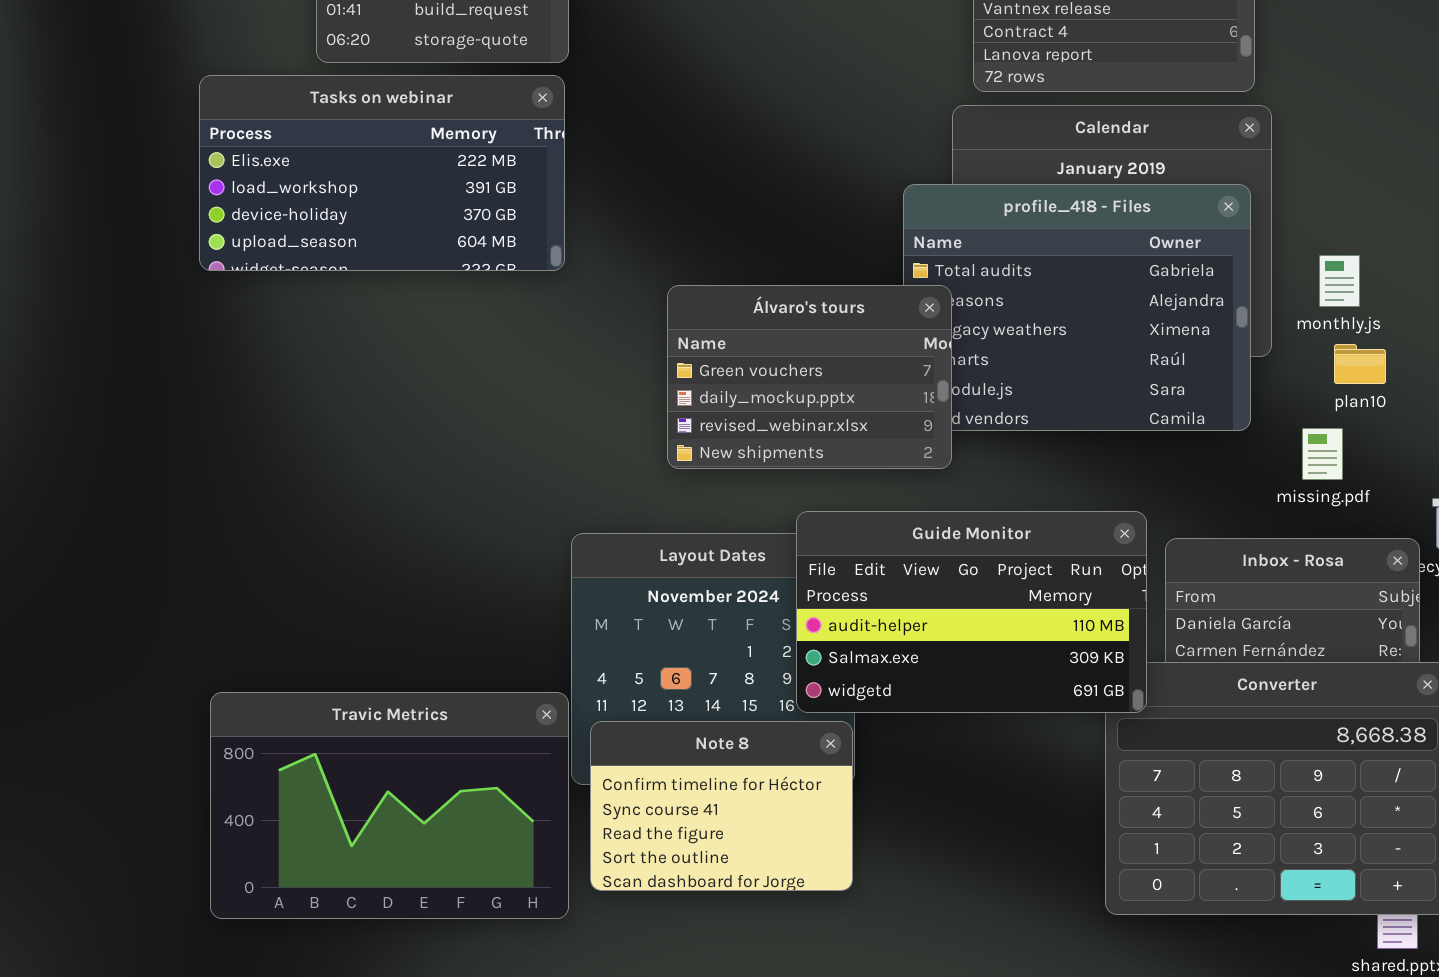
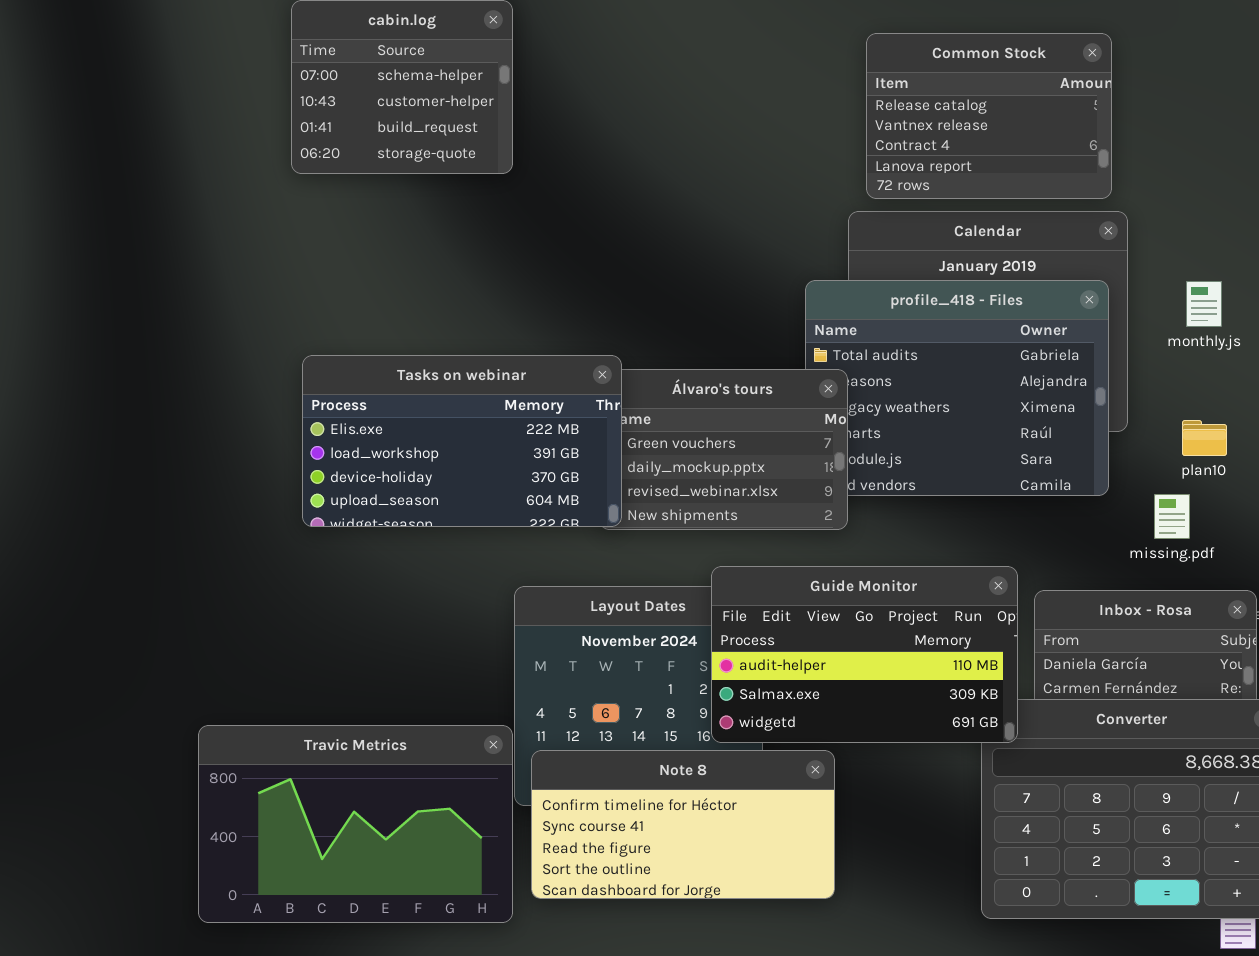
Tasks on webinar: [199,75,565,271] -> [302,355,622,527], moved
monthly.js: [1319,255,1360,307] -> [1186,281,1222,327], moved
Note 8: [590,721,853,891] -> [531,750,835,899], resized

